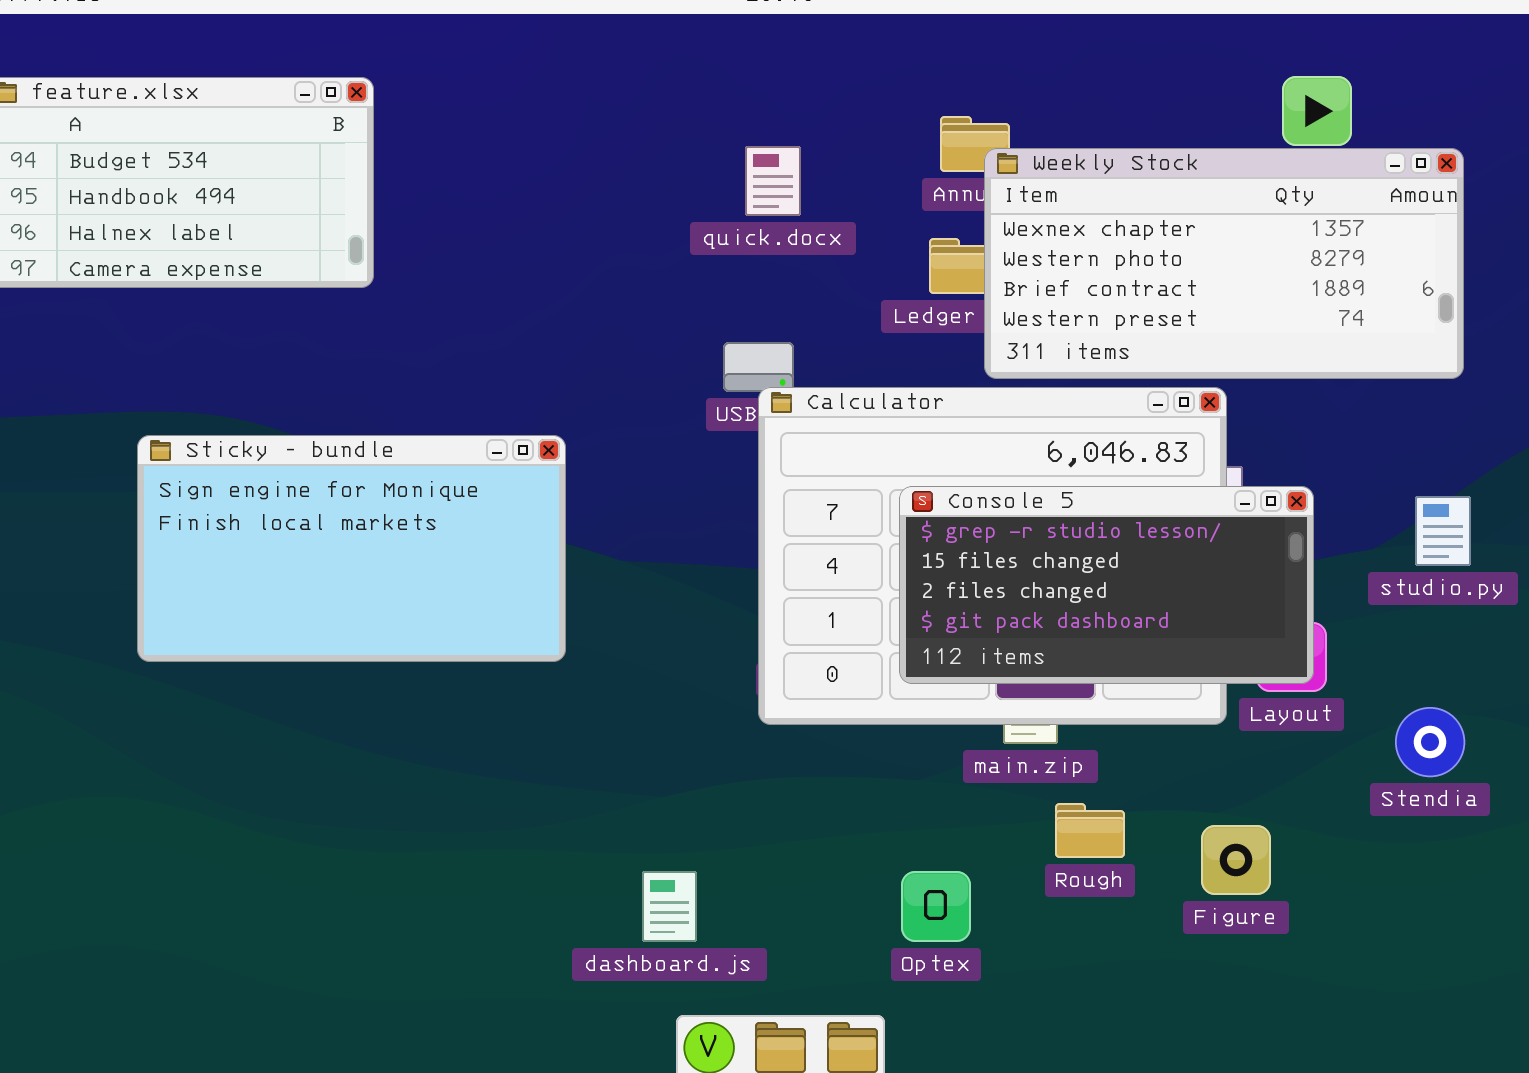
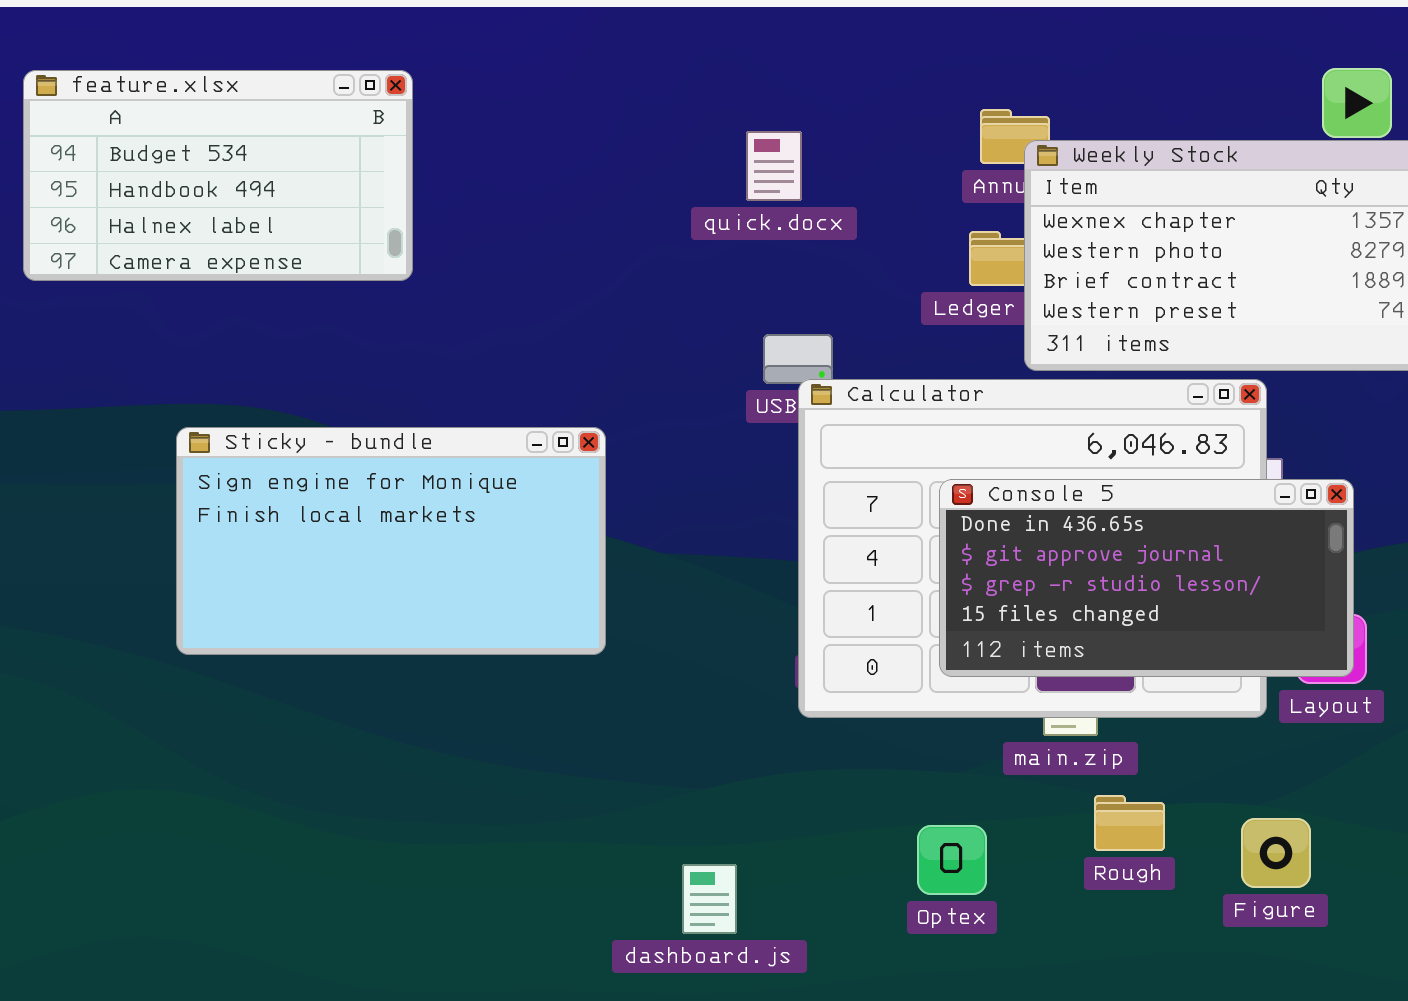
quick.docx: [745,146,801,216] -> [746,131,802,201], moved
Console 5: [899,486,1314,684] -> [939,479,1354,677], scrolled up 2 rows
Optex: [901,871,971,942] -> [917,825,987,895], moved

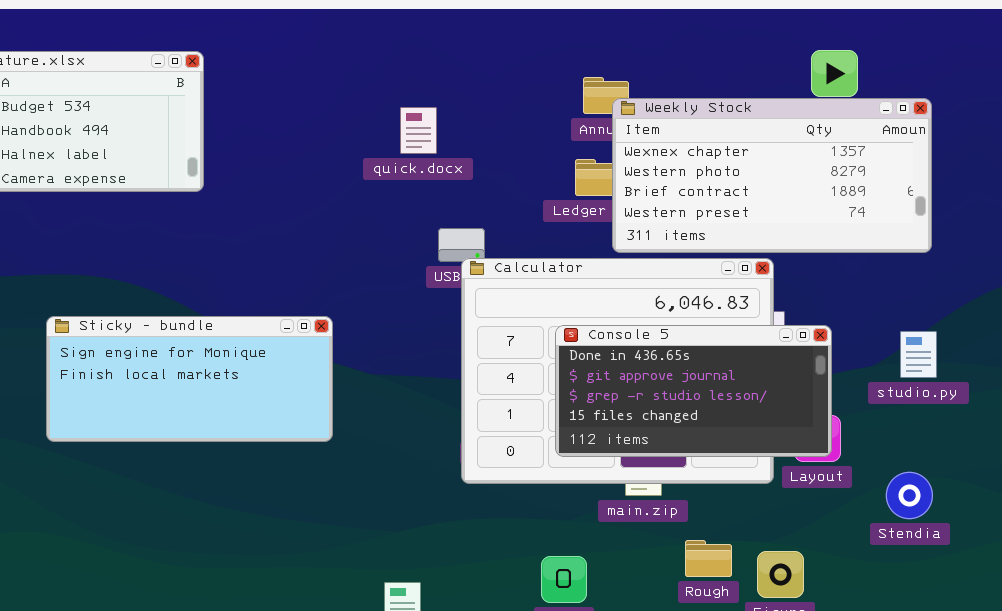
quick.docx: [746,131,802,201] -> [400,107,437,154], moved
Sticky - bundle: [176,427,606,655] -> [46,316,333,442], resized
Rough: [1094,795,1165,851] -> [685,540,732,577], moved

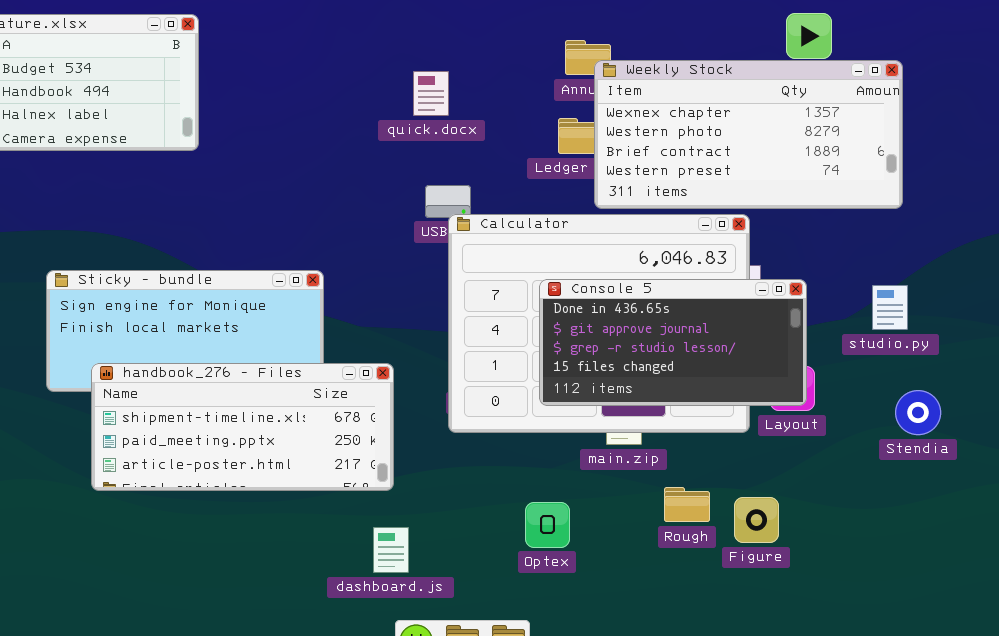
quick.docx: [400,107,437,154] -> [413,71,449,116], moved
handbook_276 - Files: none -> [91,363,394,491], opened
Stendia: [886,472,933,519] -> [895,390,941,435], moved

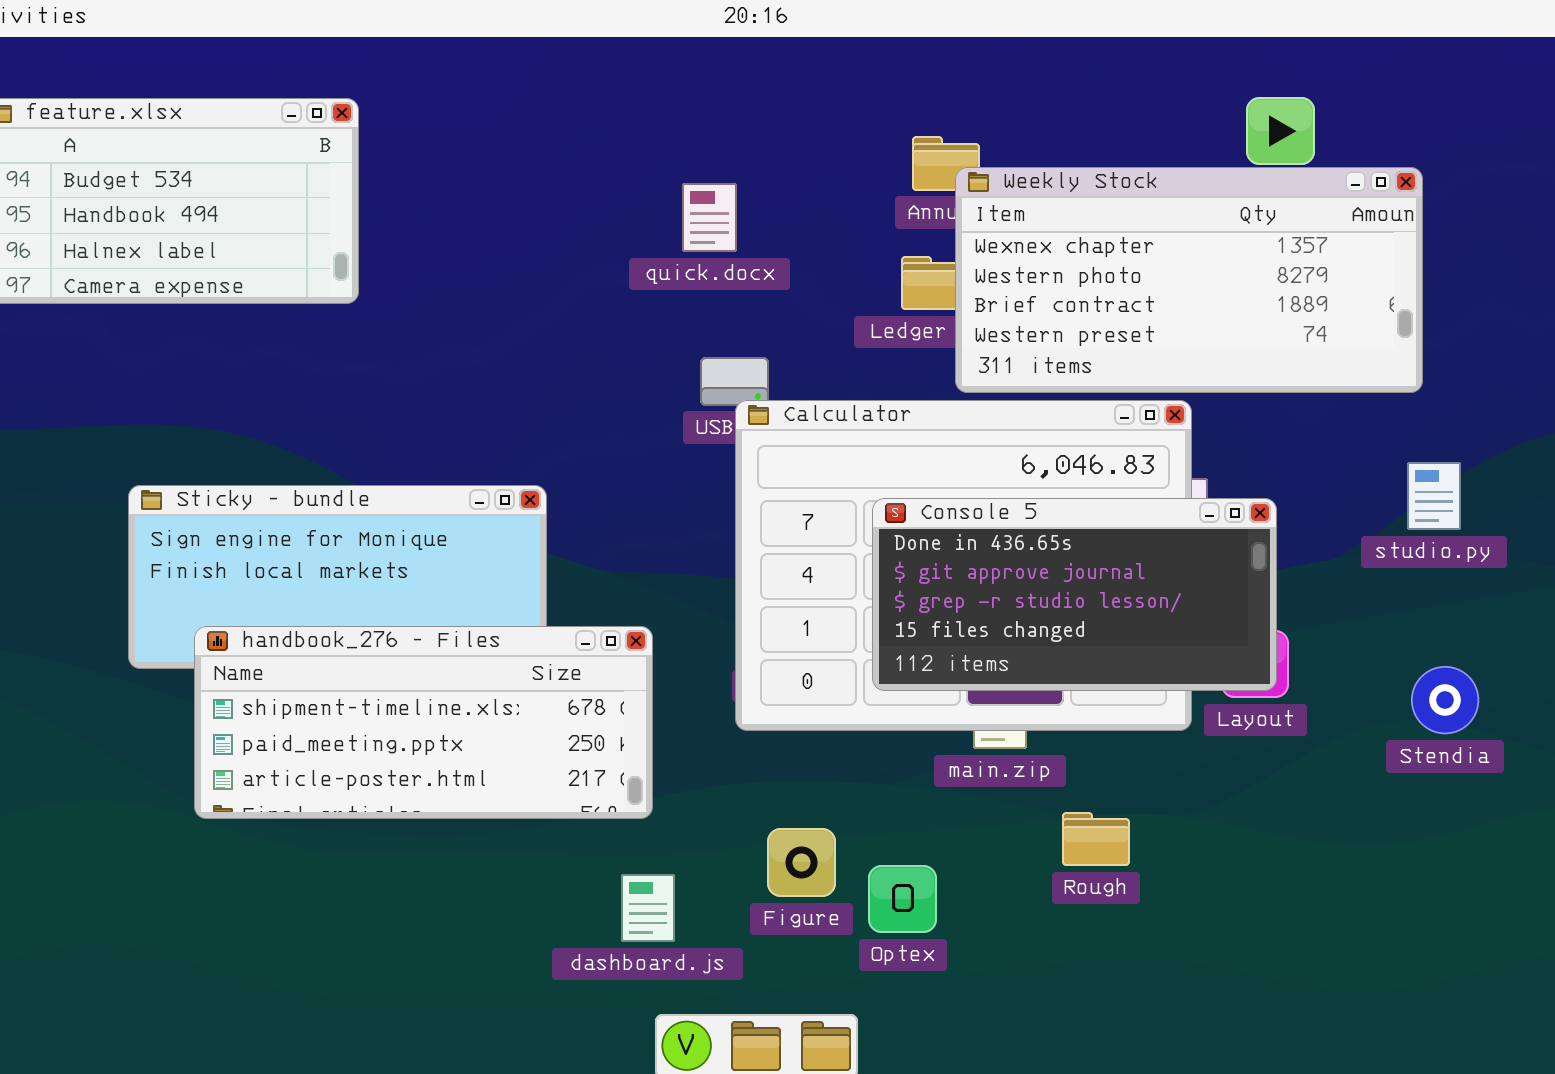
studio.py: [872,285,908,330] -> [1407,462,1461,530], moved
Figure: [734,497,779,543] -> [767,828,836,897], moved
Optex: [525,502,570,548] -> [868,865,937,933], moved

